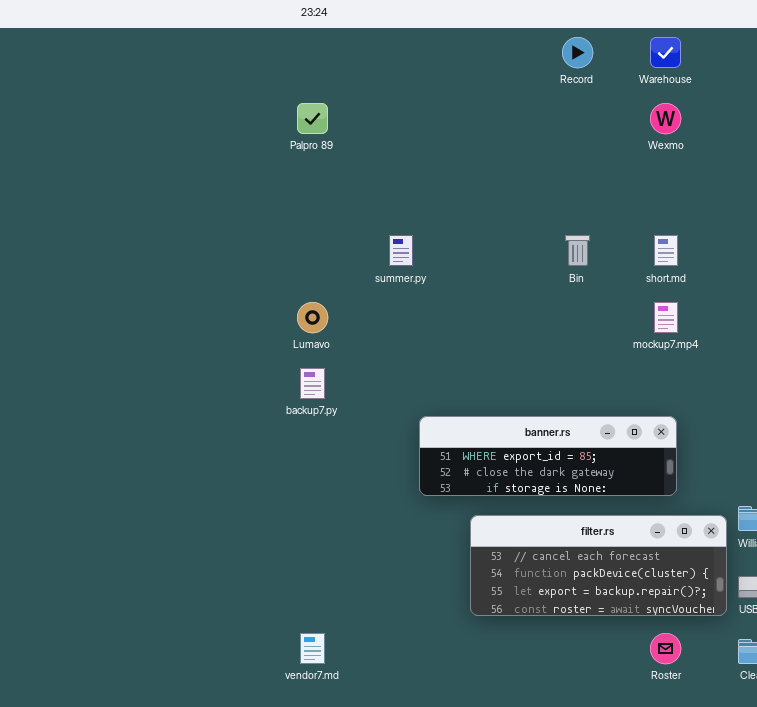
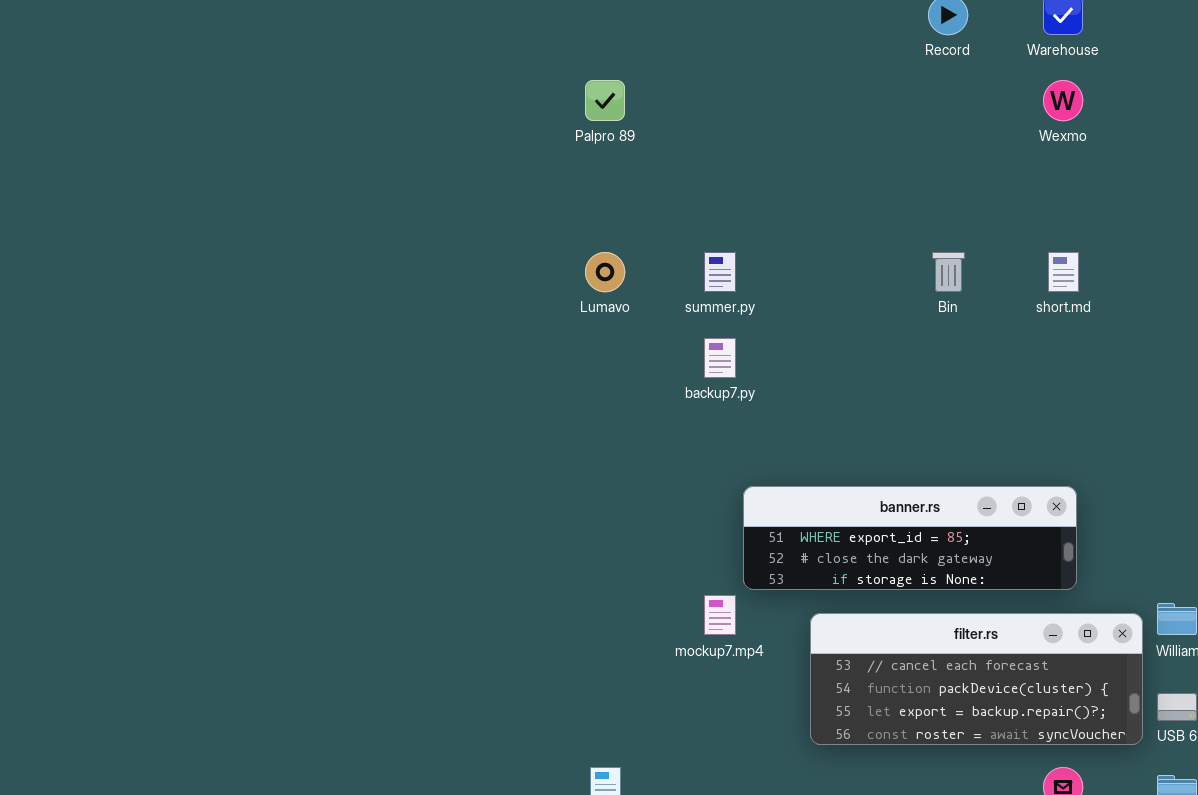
Lumavo: [297,302,328,333] -> [585,252,625,292], moved
mockup7.mp4: [654,302,678,333] -> [704,595,736,635], moved
backup7.py: [300,368,325,399] -> [704,338,736,378], moved

